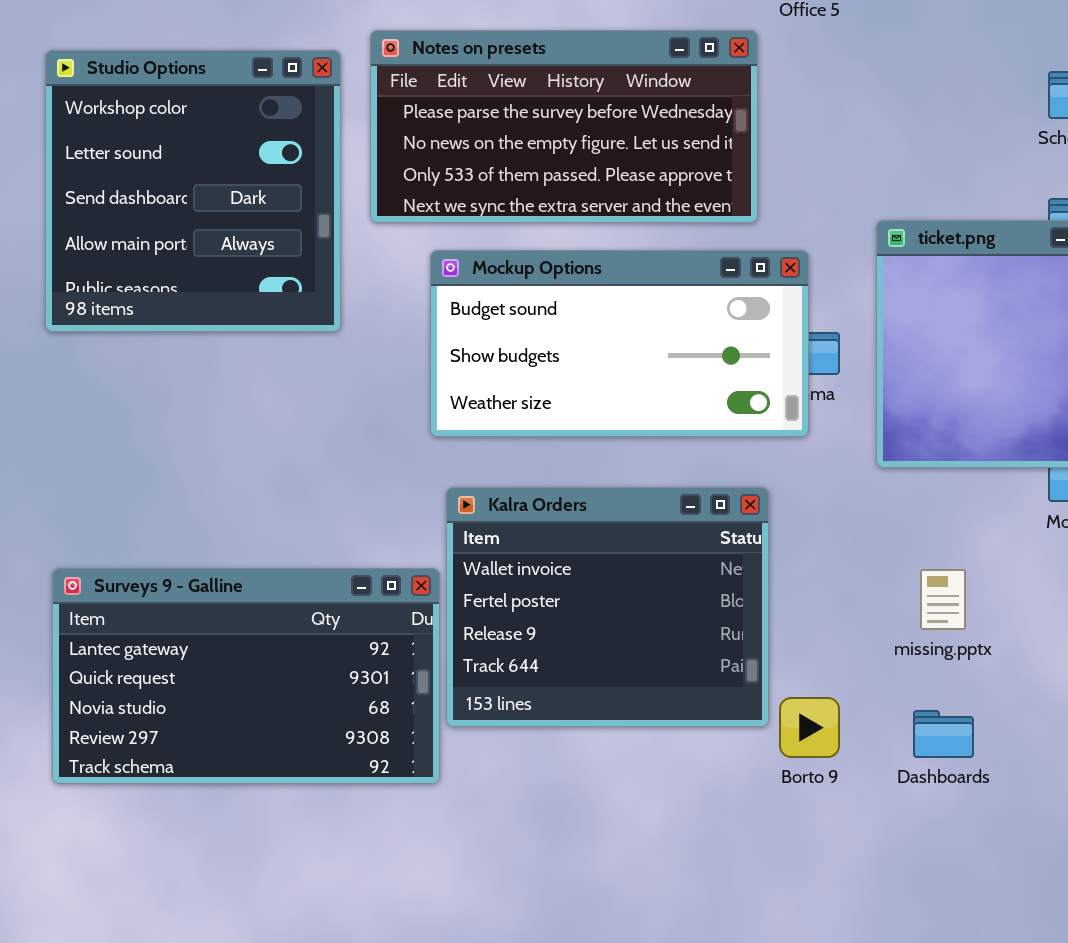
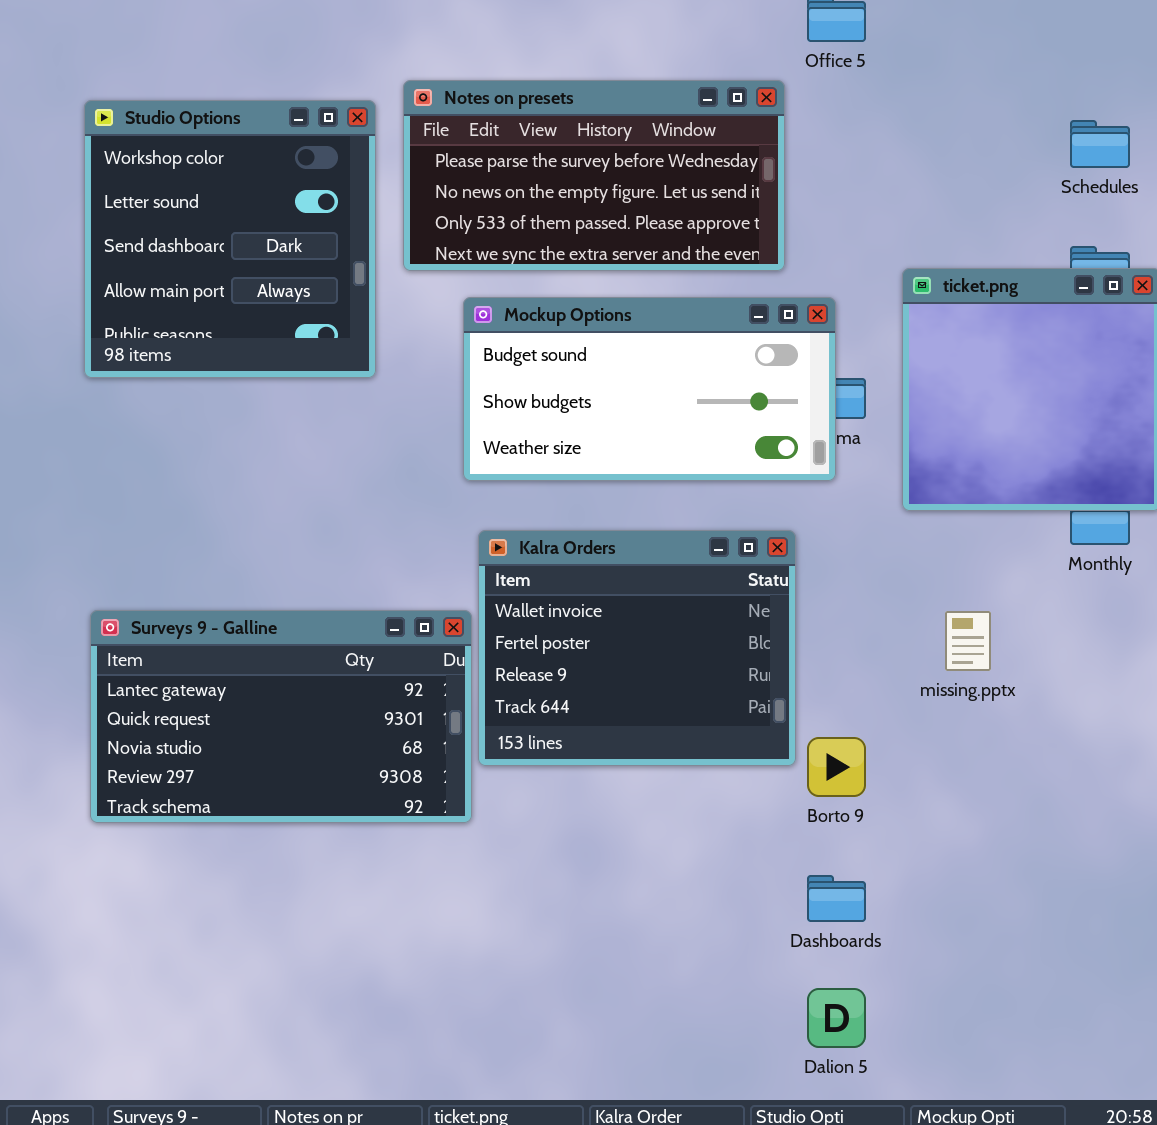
Dashboards: [913,710,974,758] -> [807,875,866,922], moved

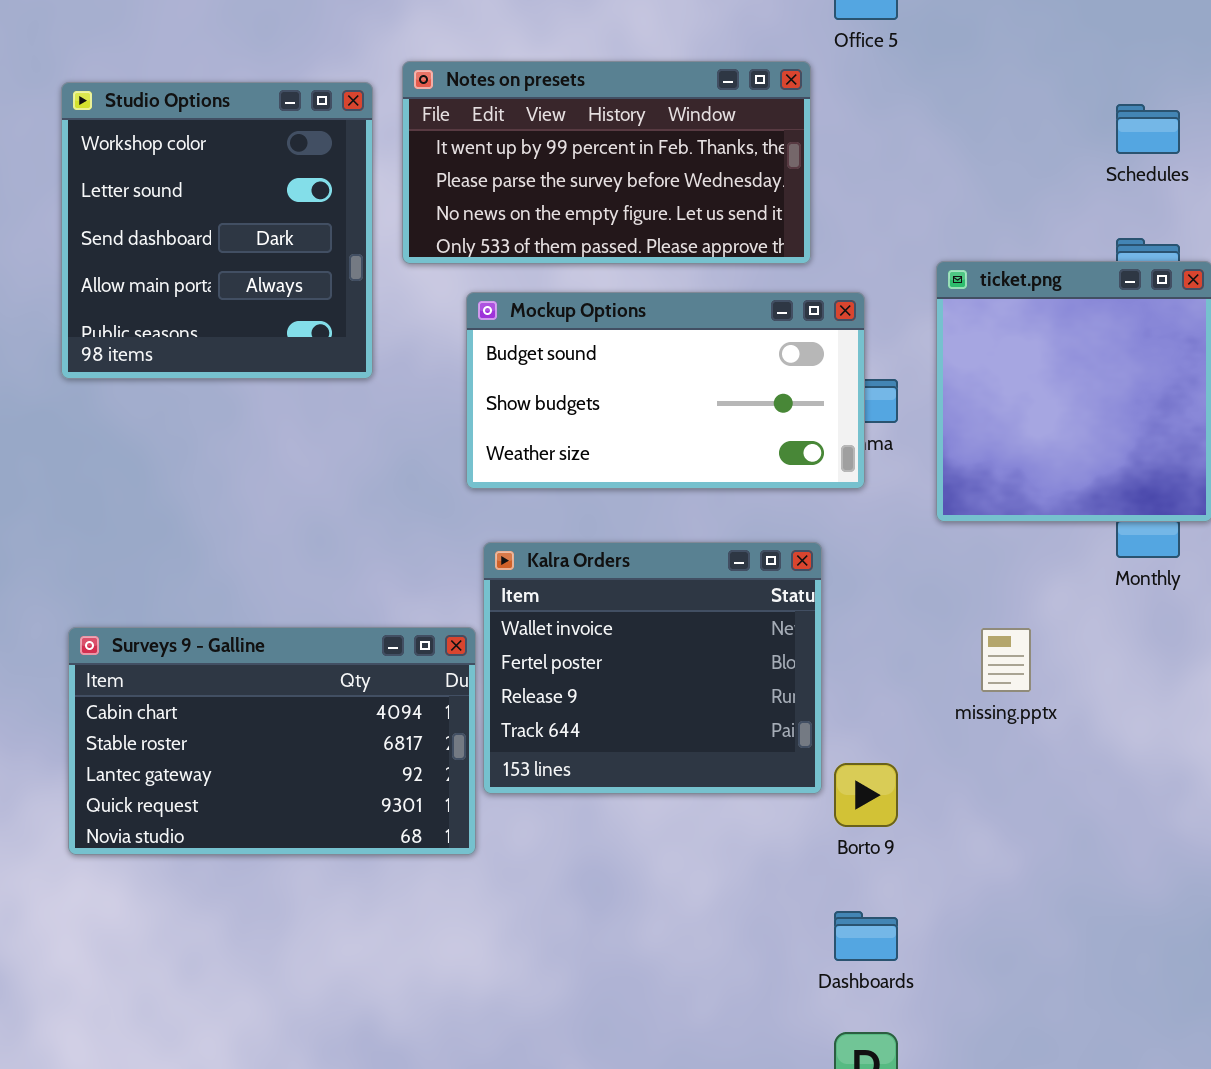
Notes on presets: [403,80,785,271] -> [402,61,811,264], scrolled up 1 row
Surveys 9 - Galline: [90,610,472,823] -> [68,627,476,855], scrolled up 2 rows

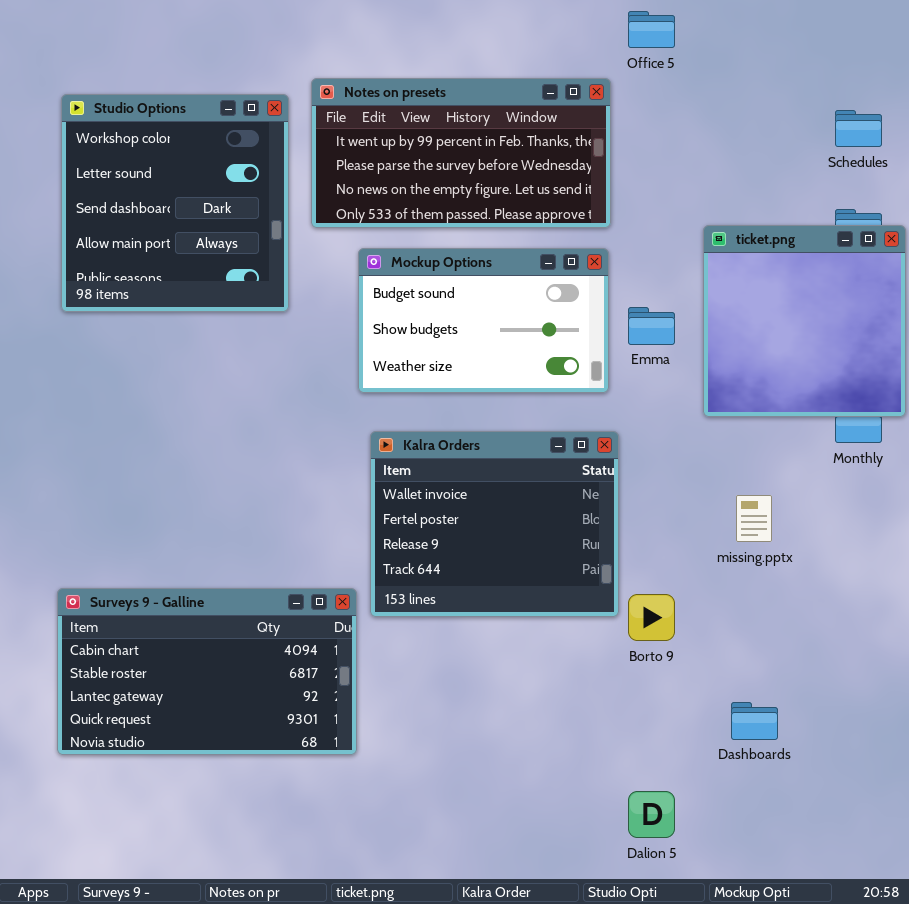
Mockup Options: [466,292,865,489] -> [358,248,609,393], resized
Surveys 9 - Galline: [68,627,476,855] -> [57,588,357,755], moved
Dashboards: [834,911,898,961] -> [731,702,778,740], moved

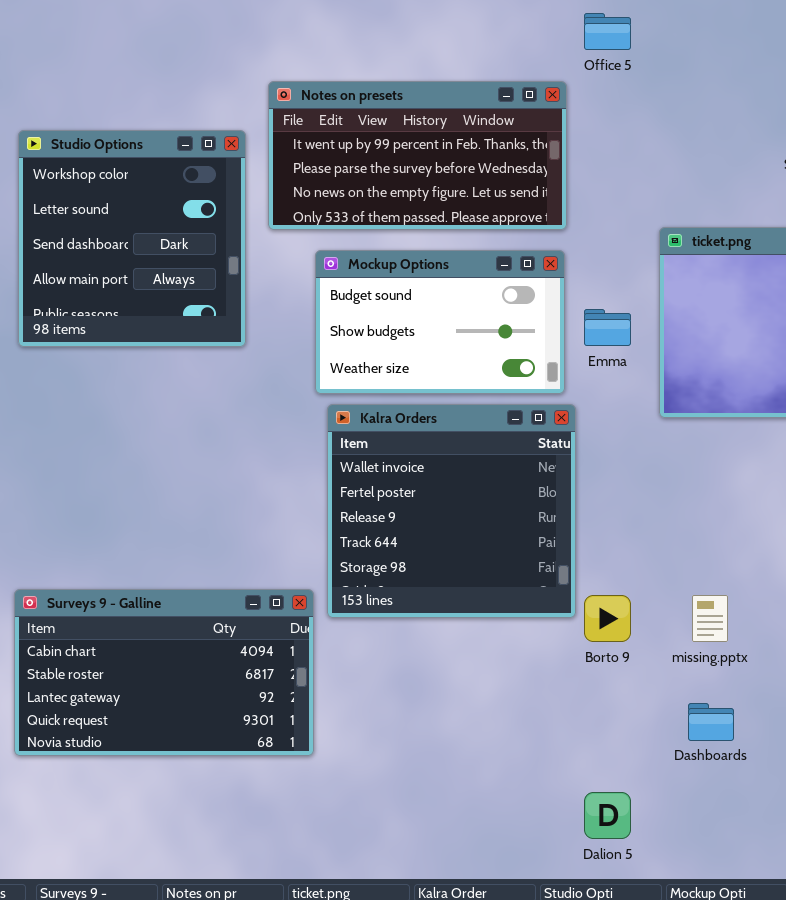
Studio Options: [61,94,289,312] -> [18,130,246,347], moved
Kalra Orders: [370,431,619,617] -> [327,404,576,618], resized
missing.pptx: [736,495,772,542] -> [692,595,728,642], moved

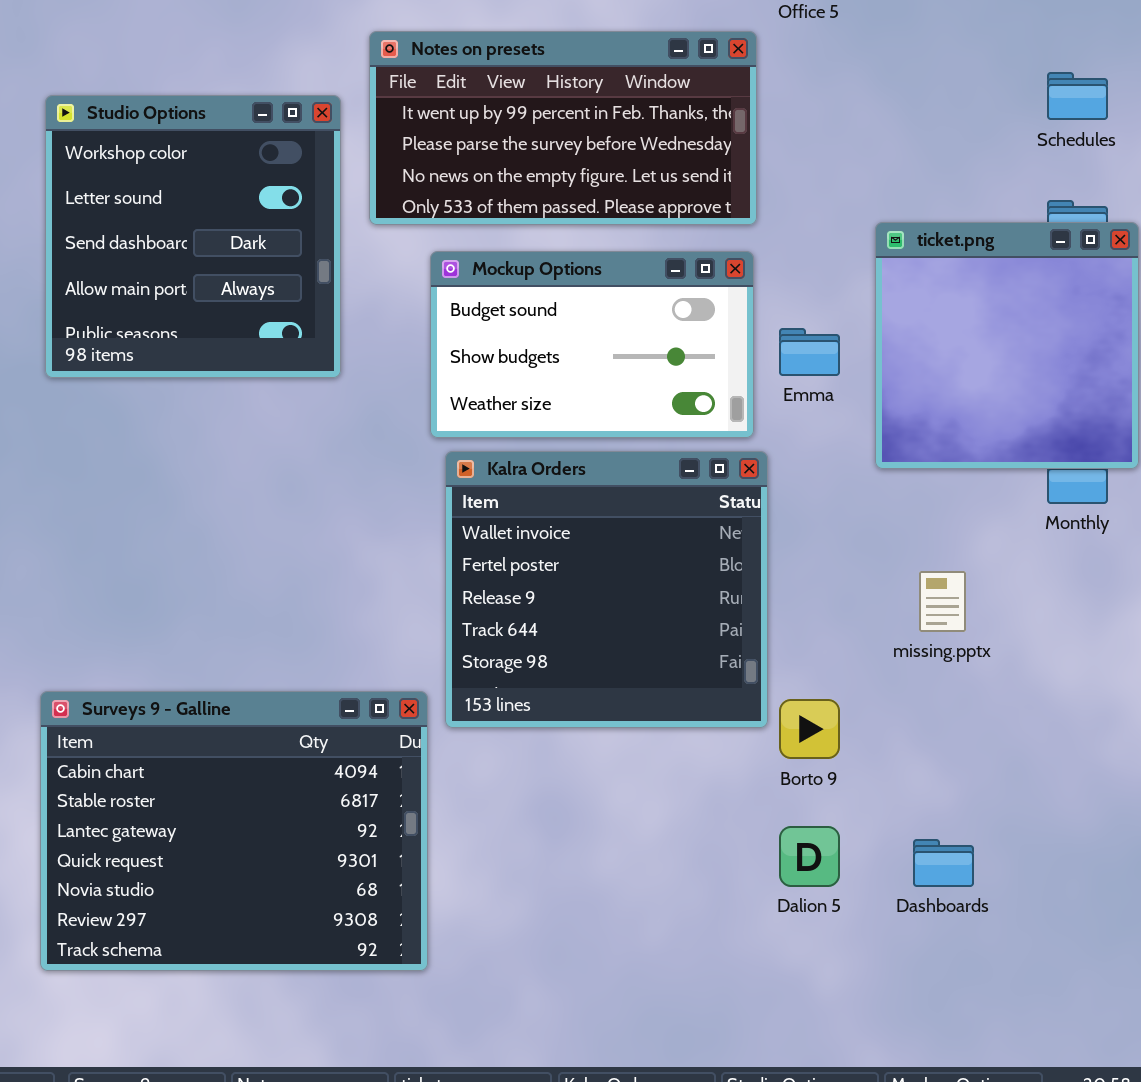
Surveys 9 - Galline: [14,589,314,756] -> [40,691,428,971], resized
missing.pptx: [692,595,728,642] -> [919,571,966,632], moved
Dalion 5: [584,792,631,839] -> [779,826,840,887], moved

